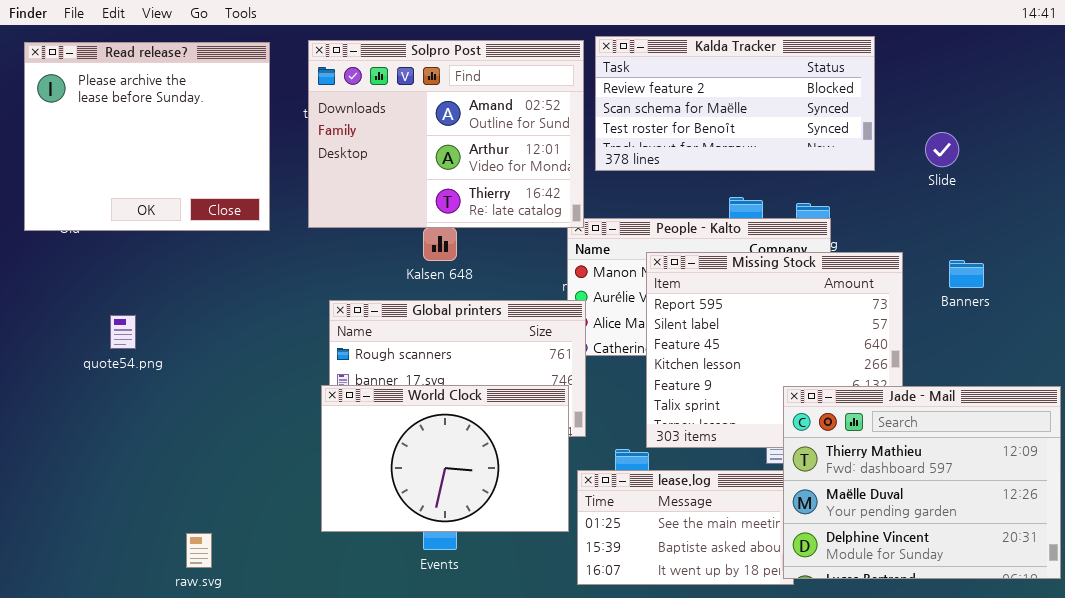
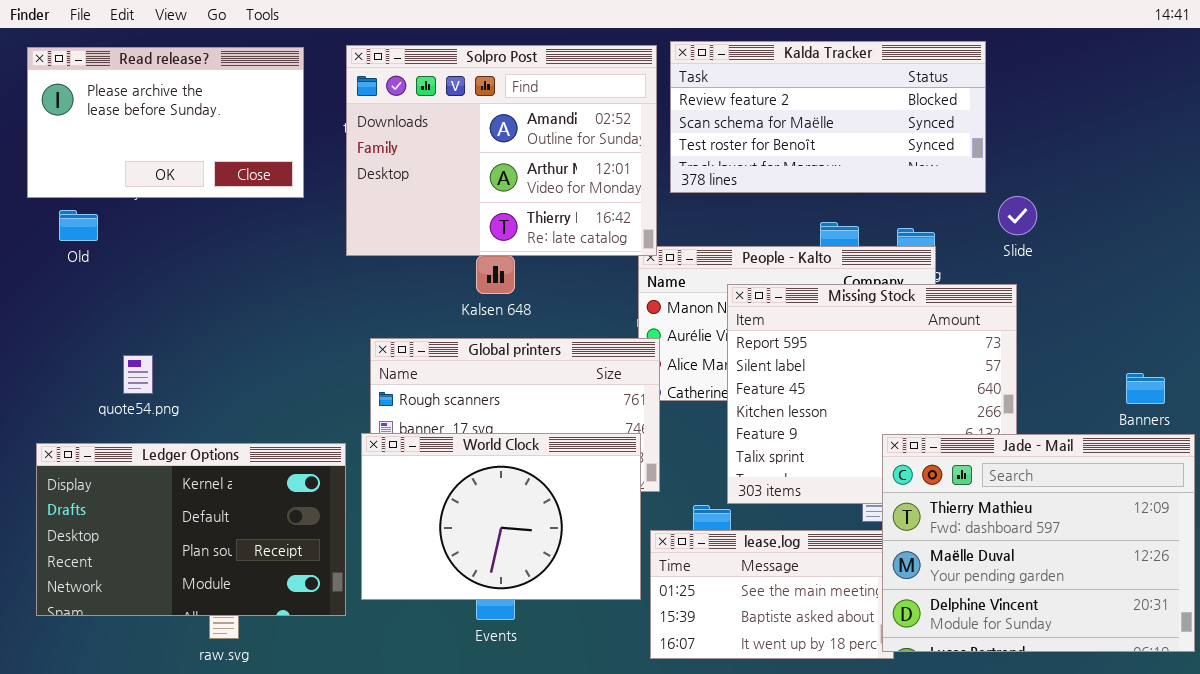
Read release?: [24,42,270,231] -> [27,47,304,198], resized
Slide: [925,132,959,167] -> [998,196,1037,235], moved
Banners: [949,260,984,288] -> [1126,373,1165,404], moved
Ledger Options: none -> [36,443,346,616], opened

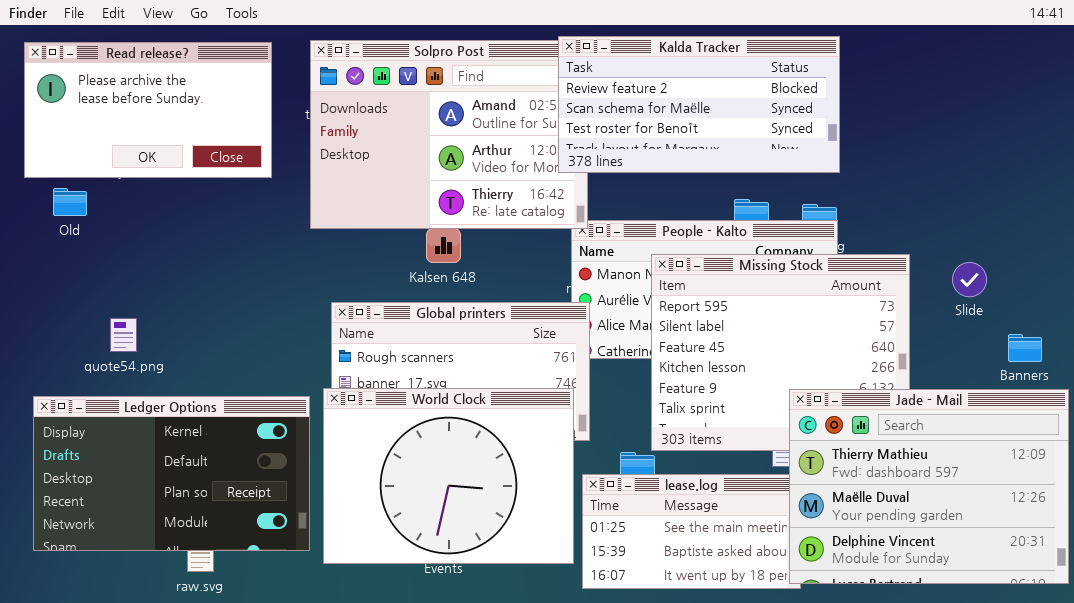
Kalda Tracker: [670,41,986,193] -> [558,36,840,173], moved
Slide: [998,196,1037,235] -> [952,262,987,297], moved
World Clock: [361,433,641,600] -> [323,388,574,564], resized

